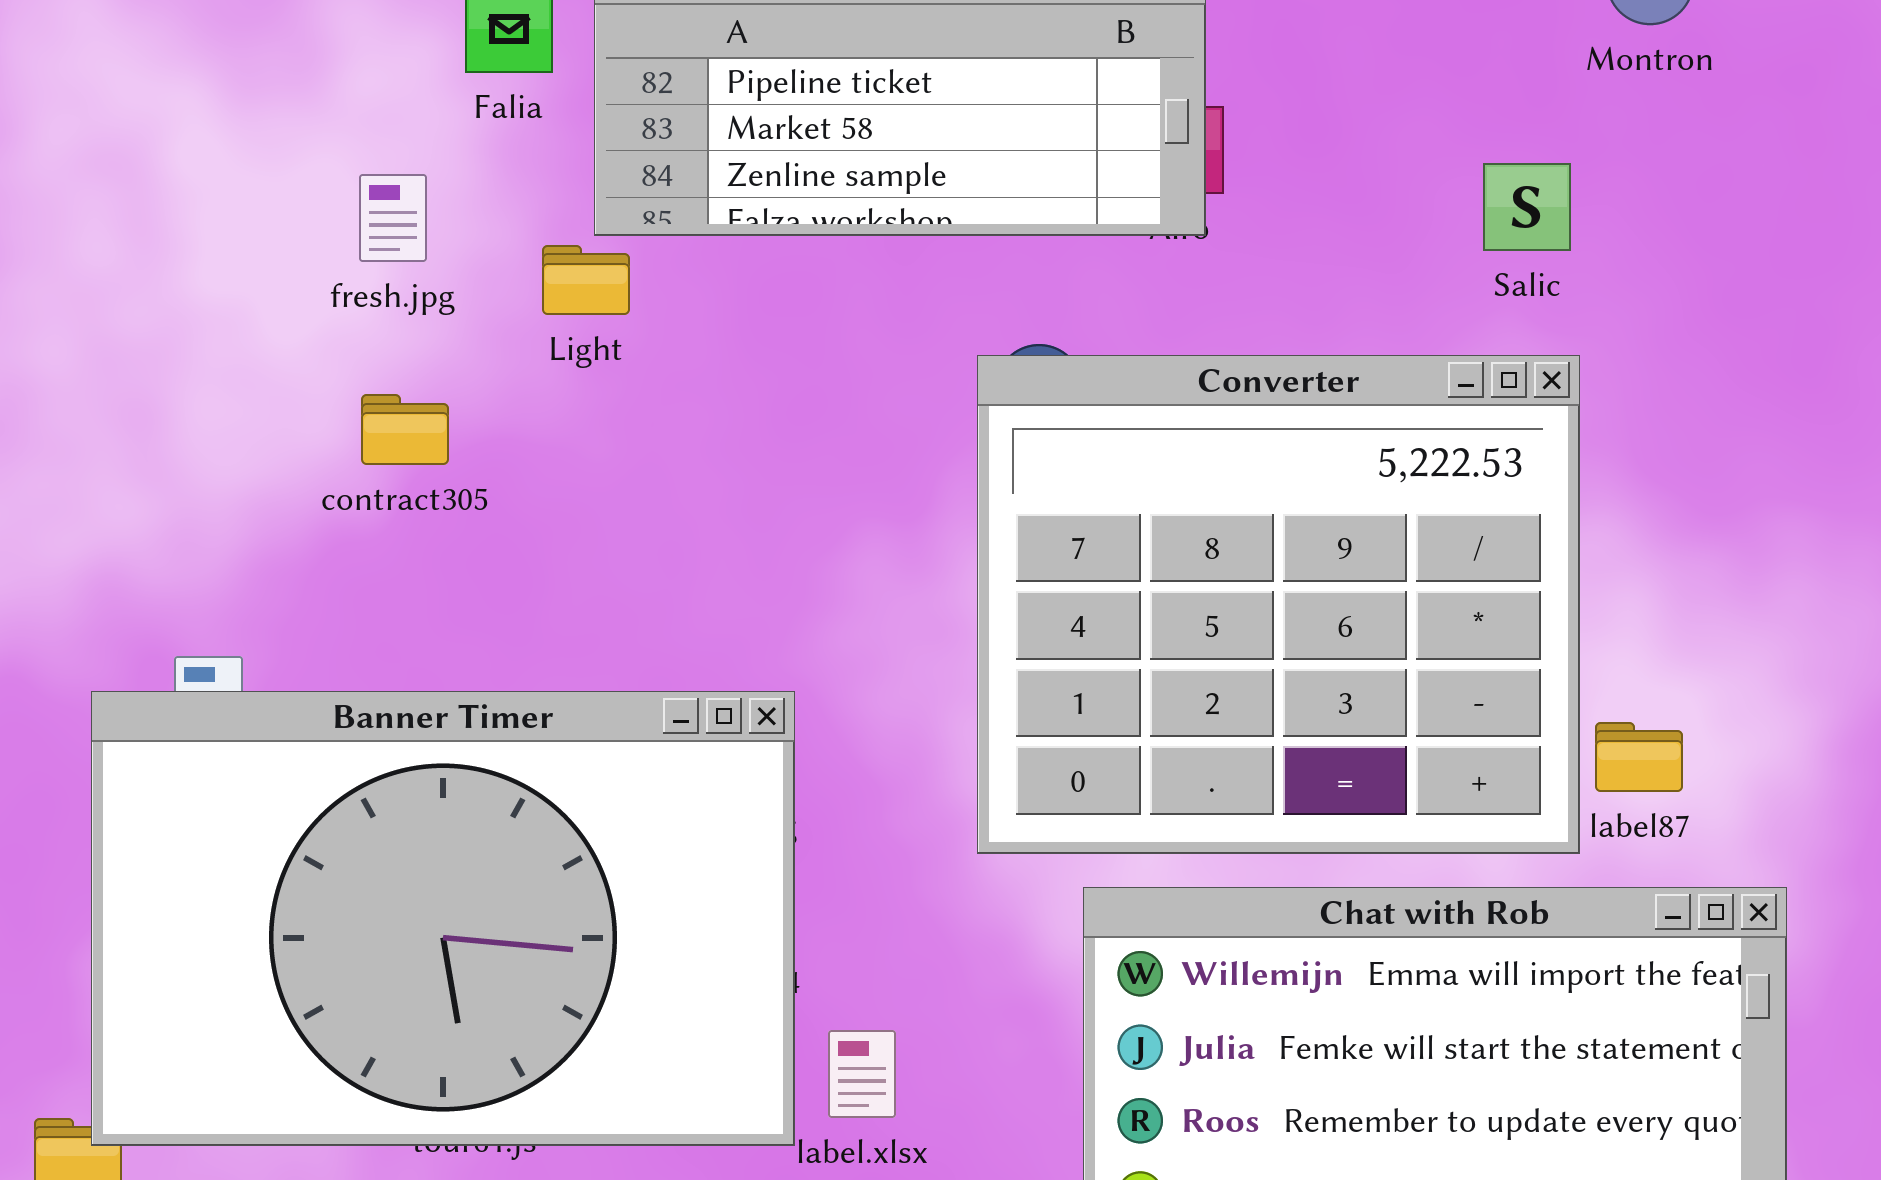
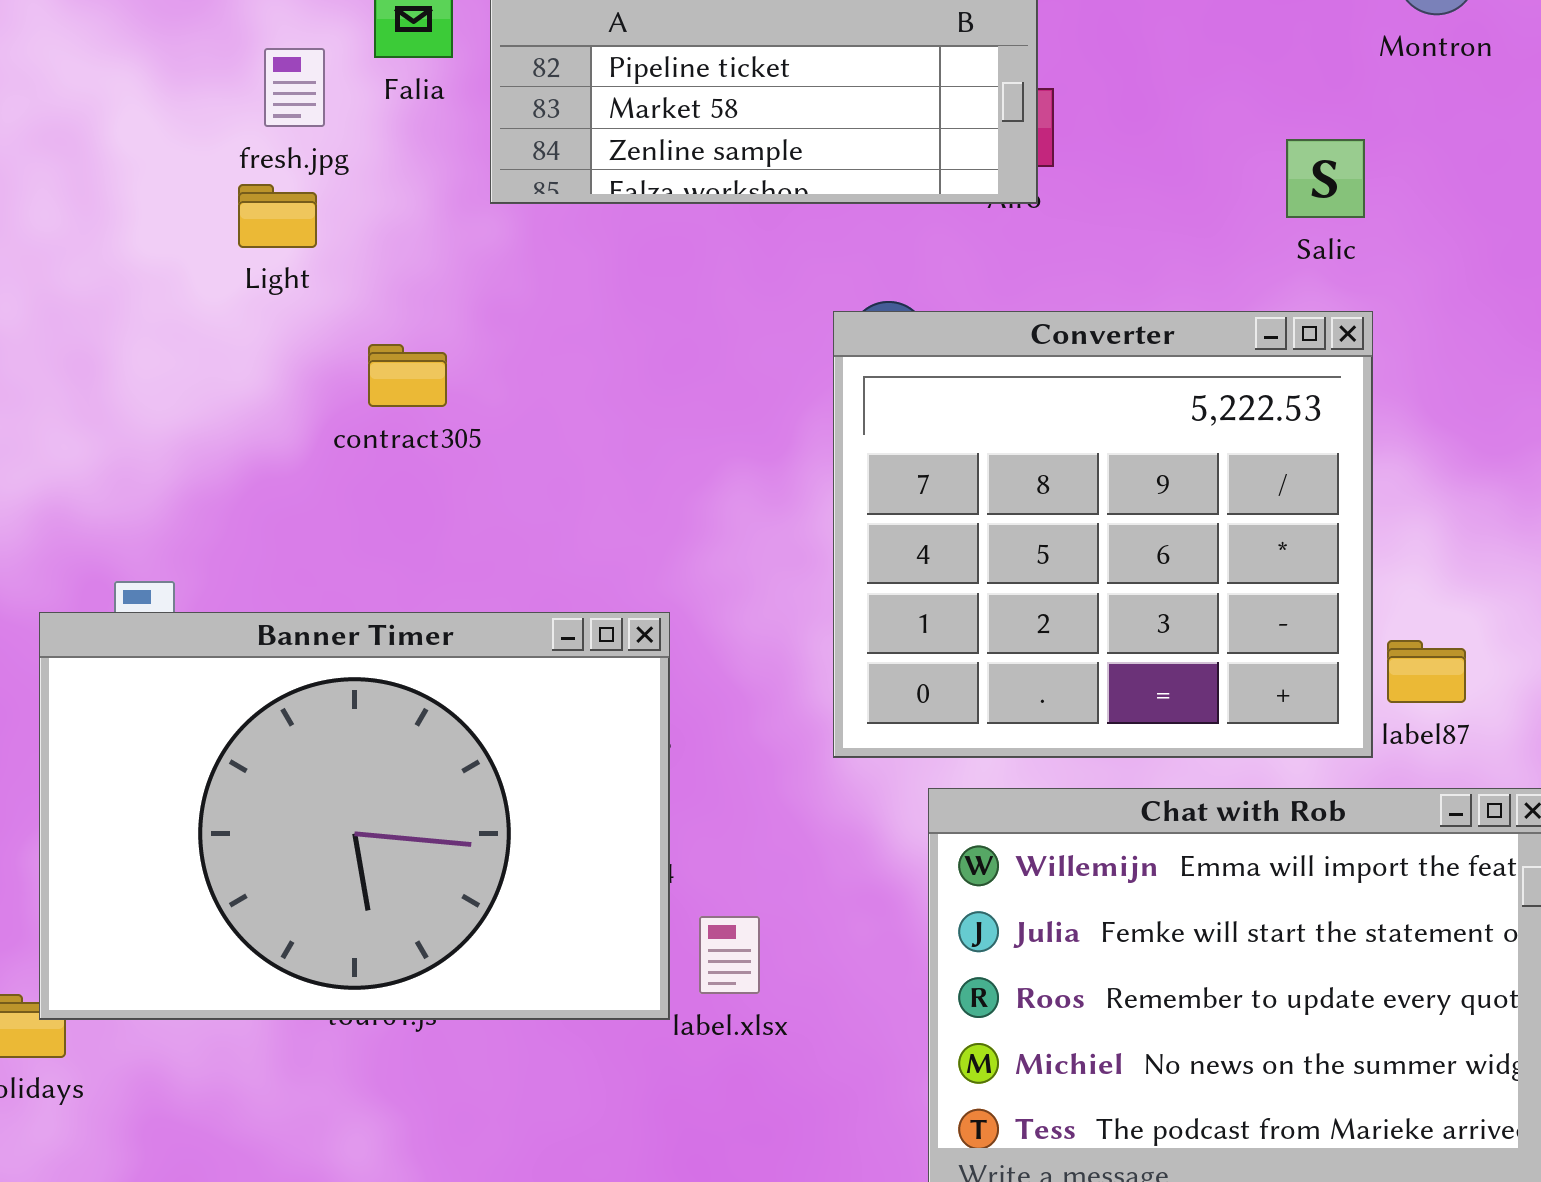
fresh.jpg: [359,174,427,262] -> [264,48,325,127], moved
Light: [542,245,630,315] -> [238,184,317,248], moved
contract305: [361,394,449,465] -> [368,344,447,407], moved

